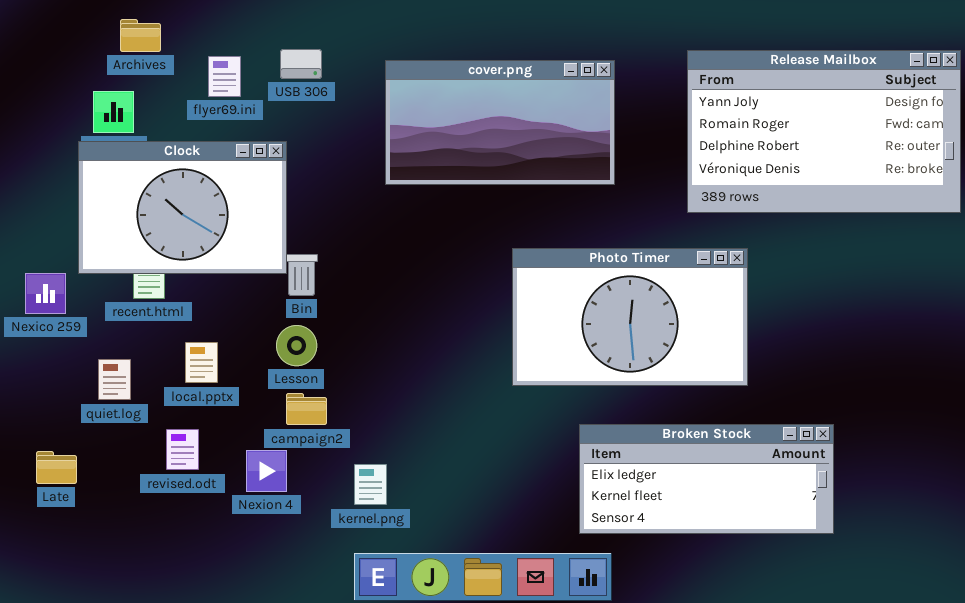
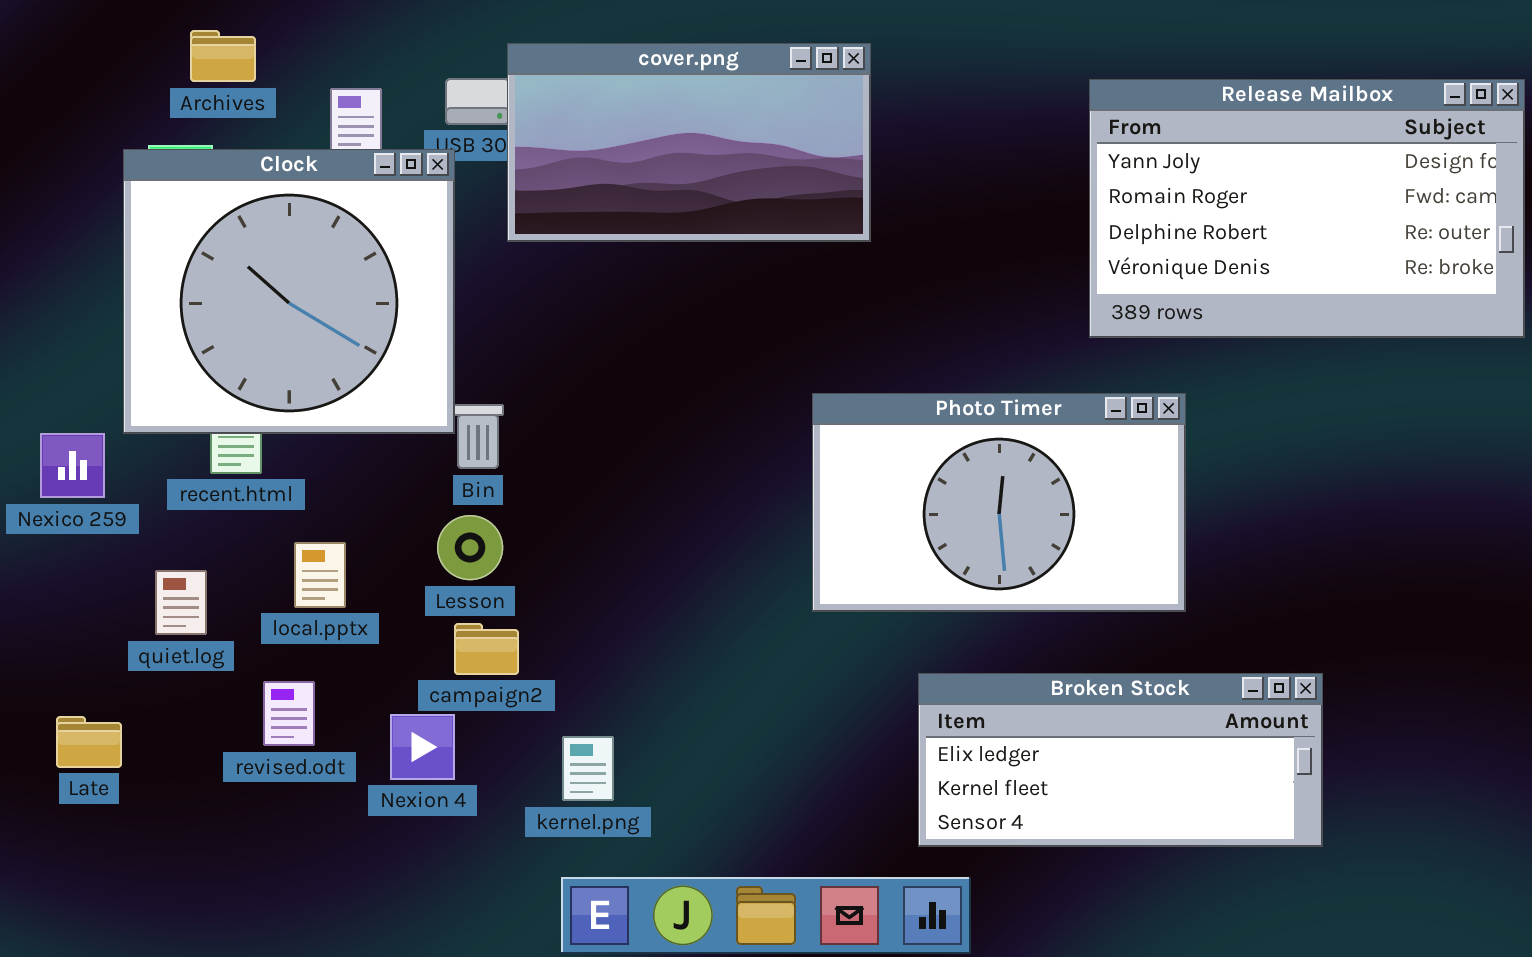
cover.png: [385,60,615,185] -> [507,43,871,242], moved
Clock: [78,141,287,274] -> [123,149,455,434], resized

